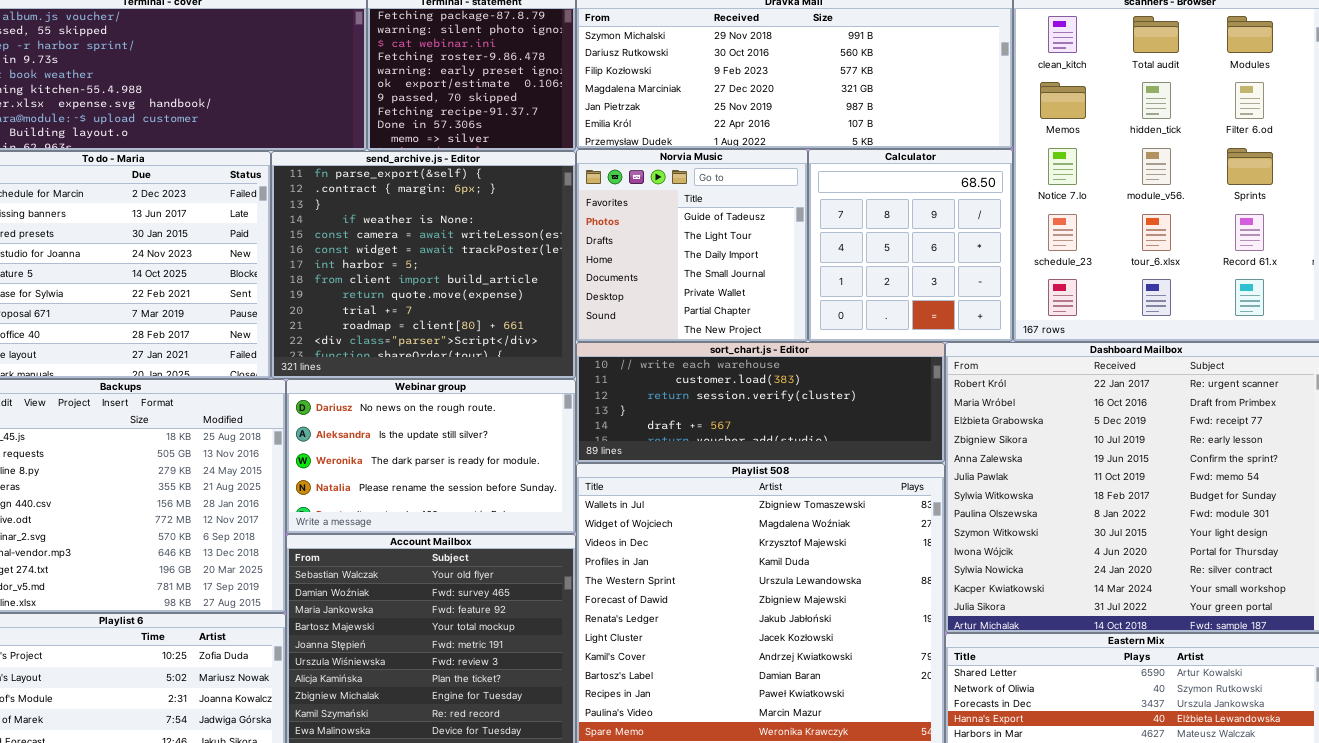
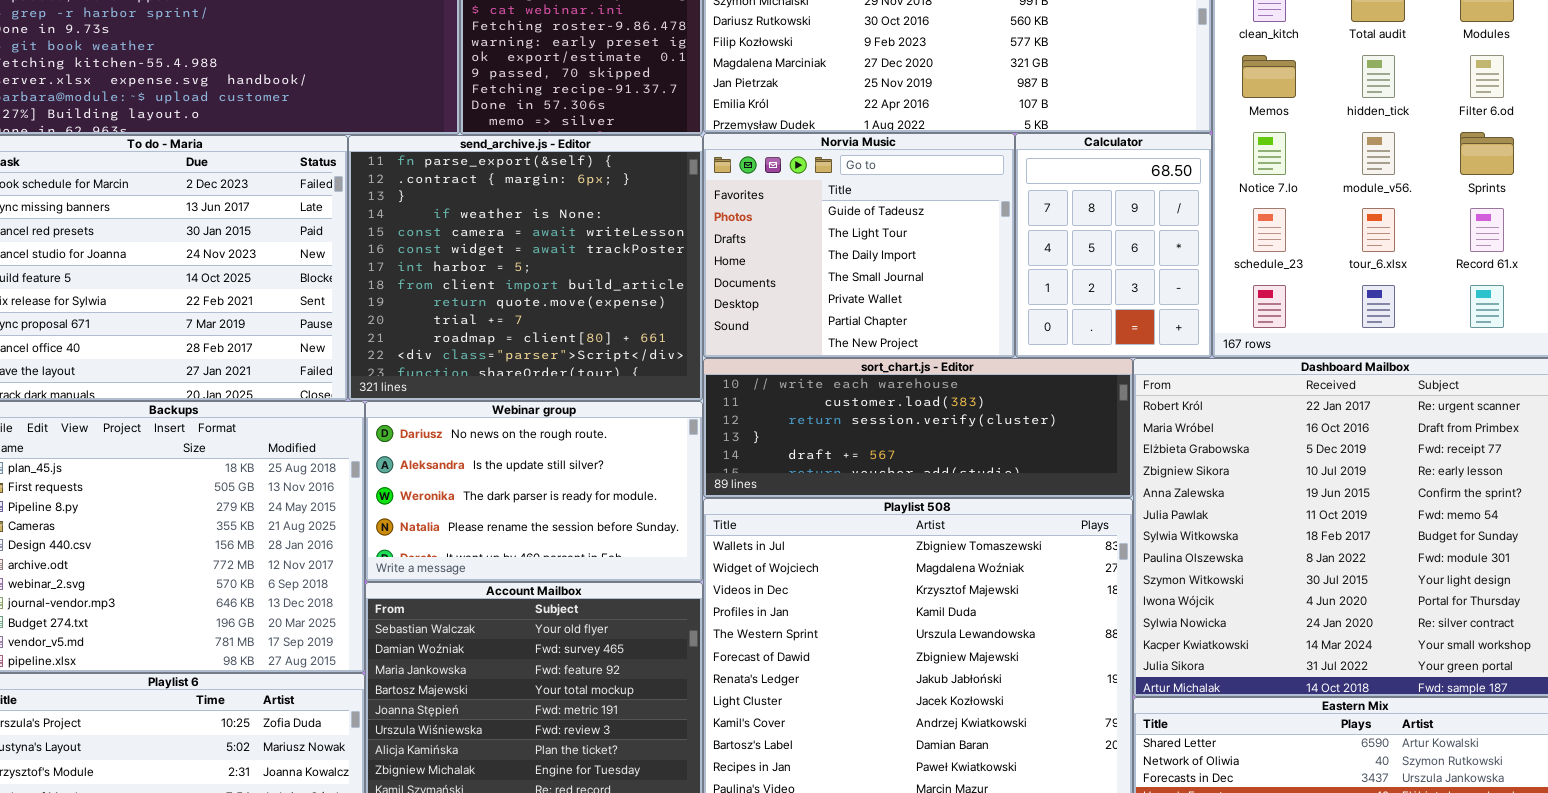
Norvia Music: [576,149,808,342] -> [703,133,1015,358], resized
Calculator: [808,149,1013,342] -> [1015,133,1212,358], resized

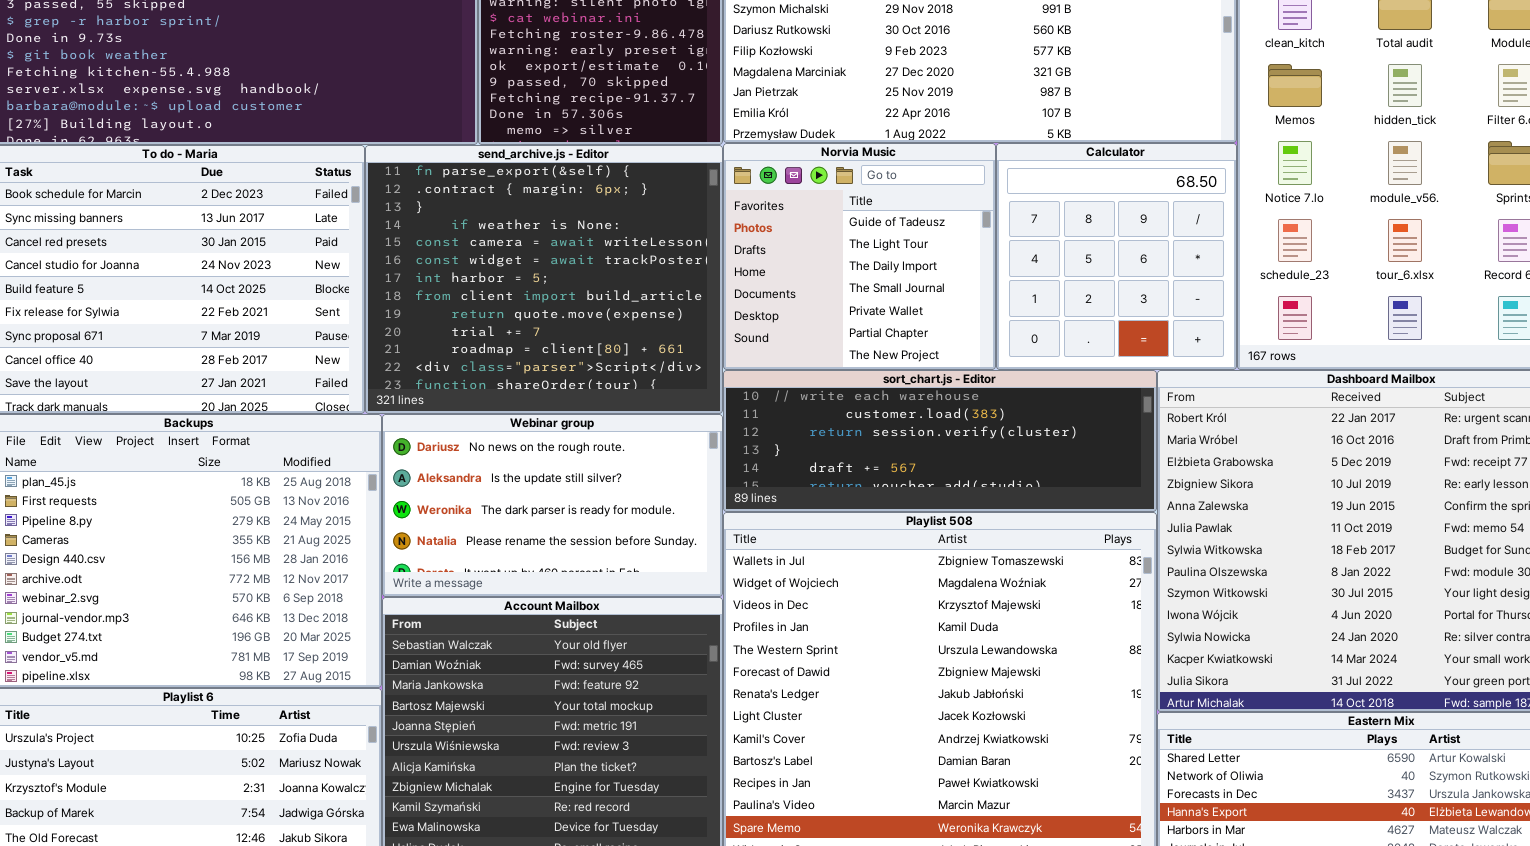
Norvia Music: [703,133,1015,358] -> [723,143,996,370], resized
Calculator: [1015,133,1212,358] -> [996,143,1237,370], resized

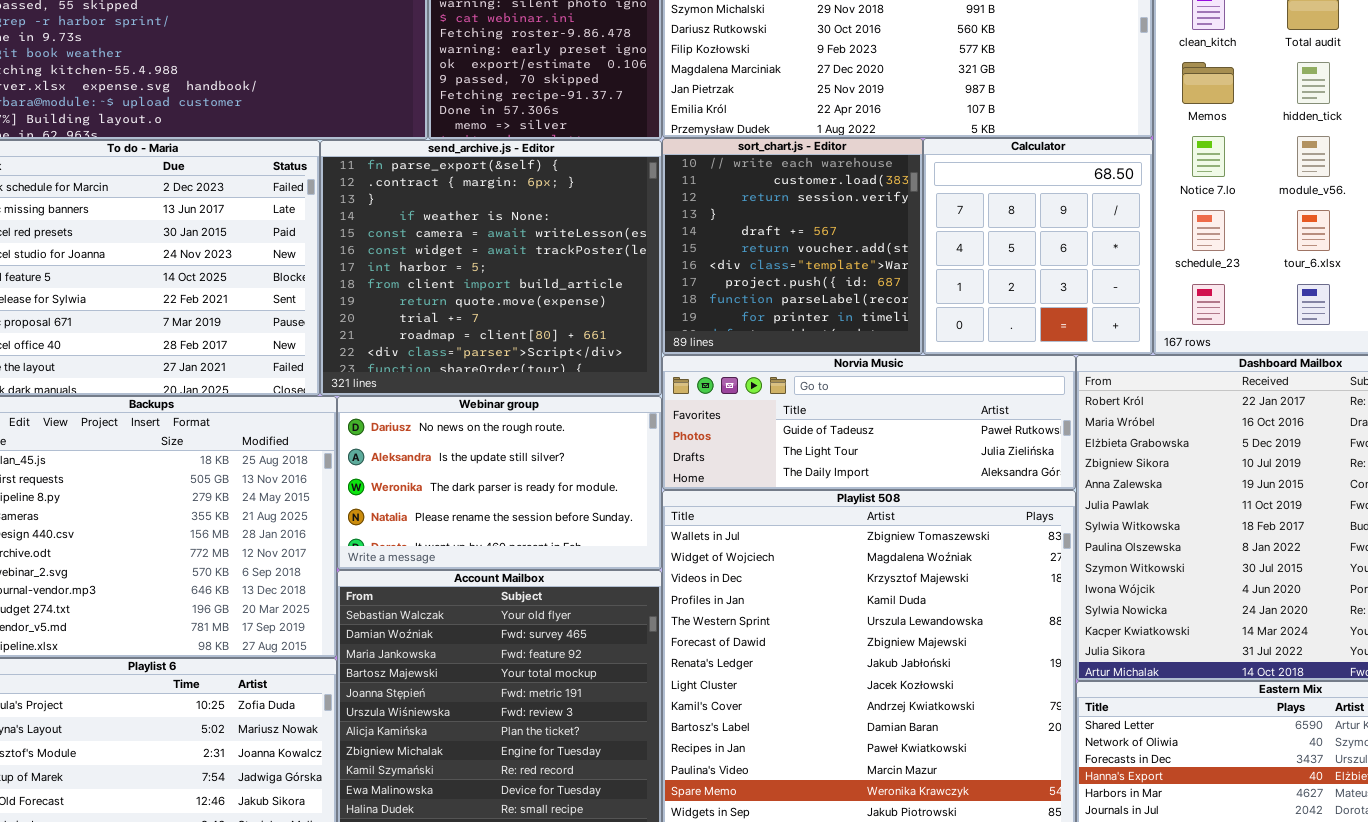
Norvia Music: [723,143,996,370] -> [662,355,1076,490], moved, resized
sort_chart.js - Editor: [723,370,1157,512] -> [662,138,923,355], moved, resized

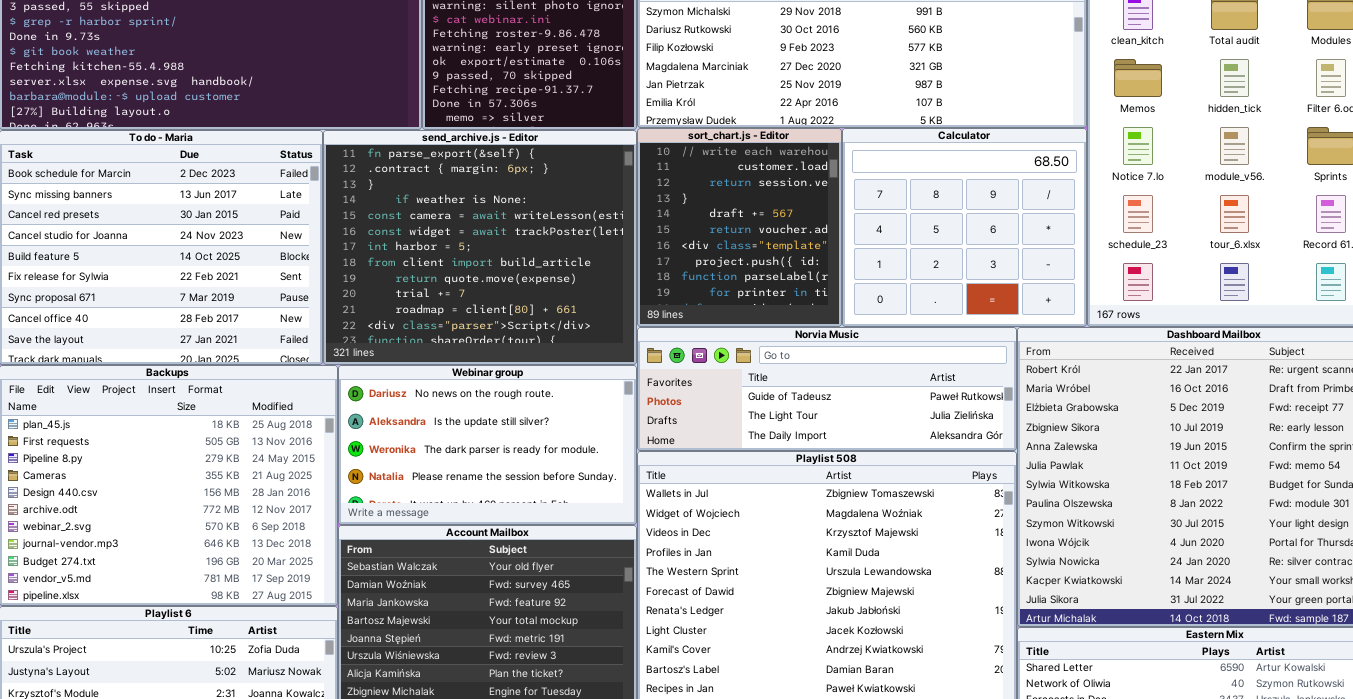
sort_chart.js - Editor: [662,138,923,355] -> [637,128,842,327], resized
Calculator: [923,138,1153,355] -> [842,128,1087,327], resized

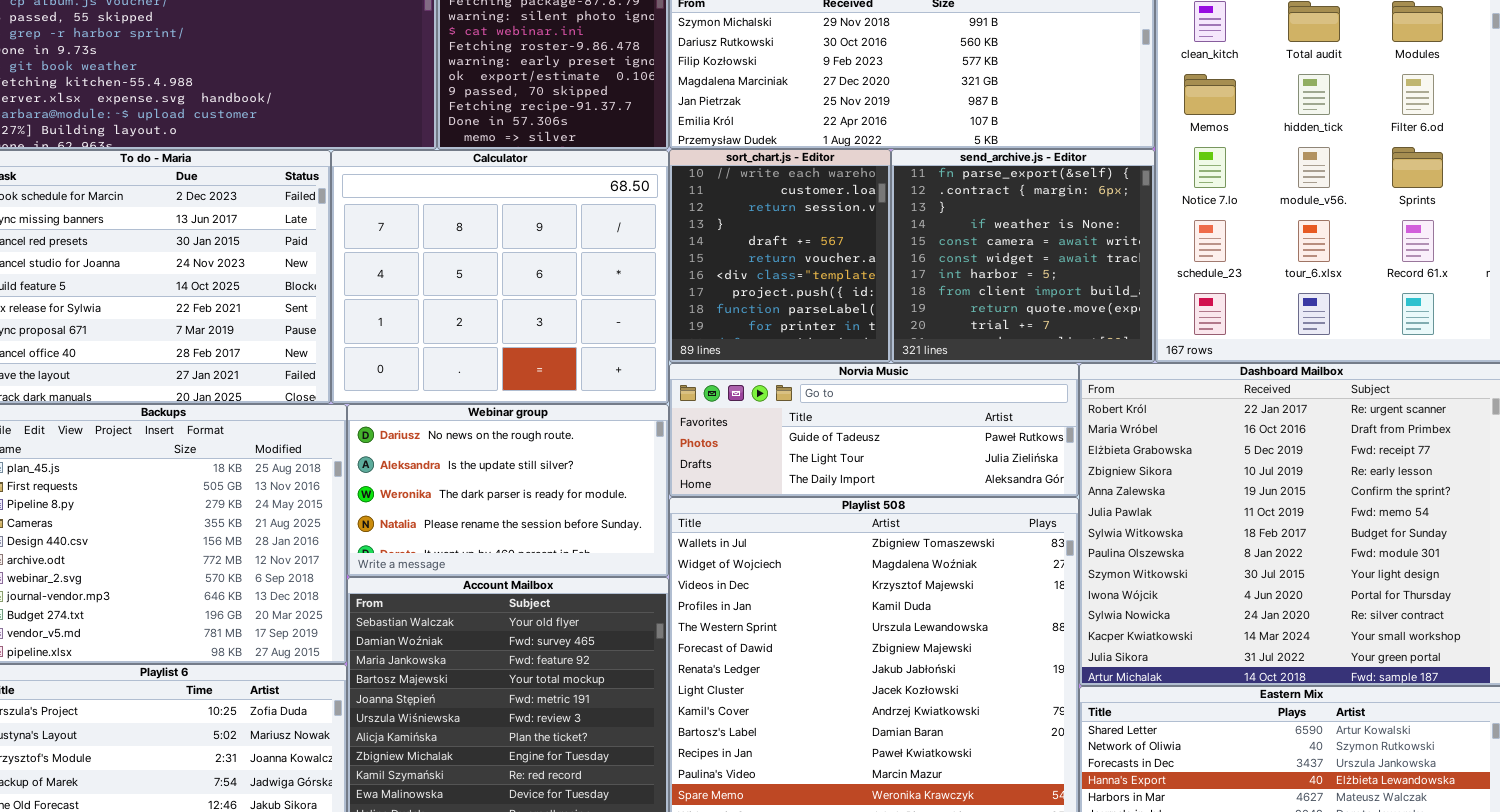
Calculator: [842,128,1087,327] -> [331,150,669,404], moved, resized
send_archive.js - Editor: [323,130,637,365] -> [891,149,1155,363], moved, resized

